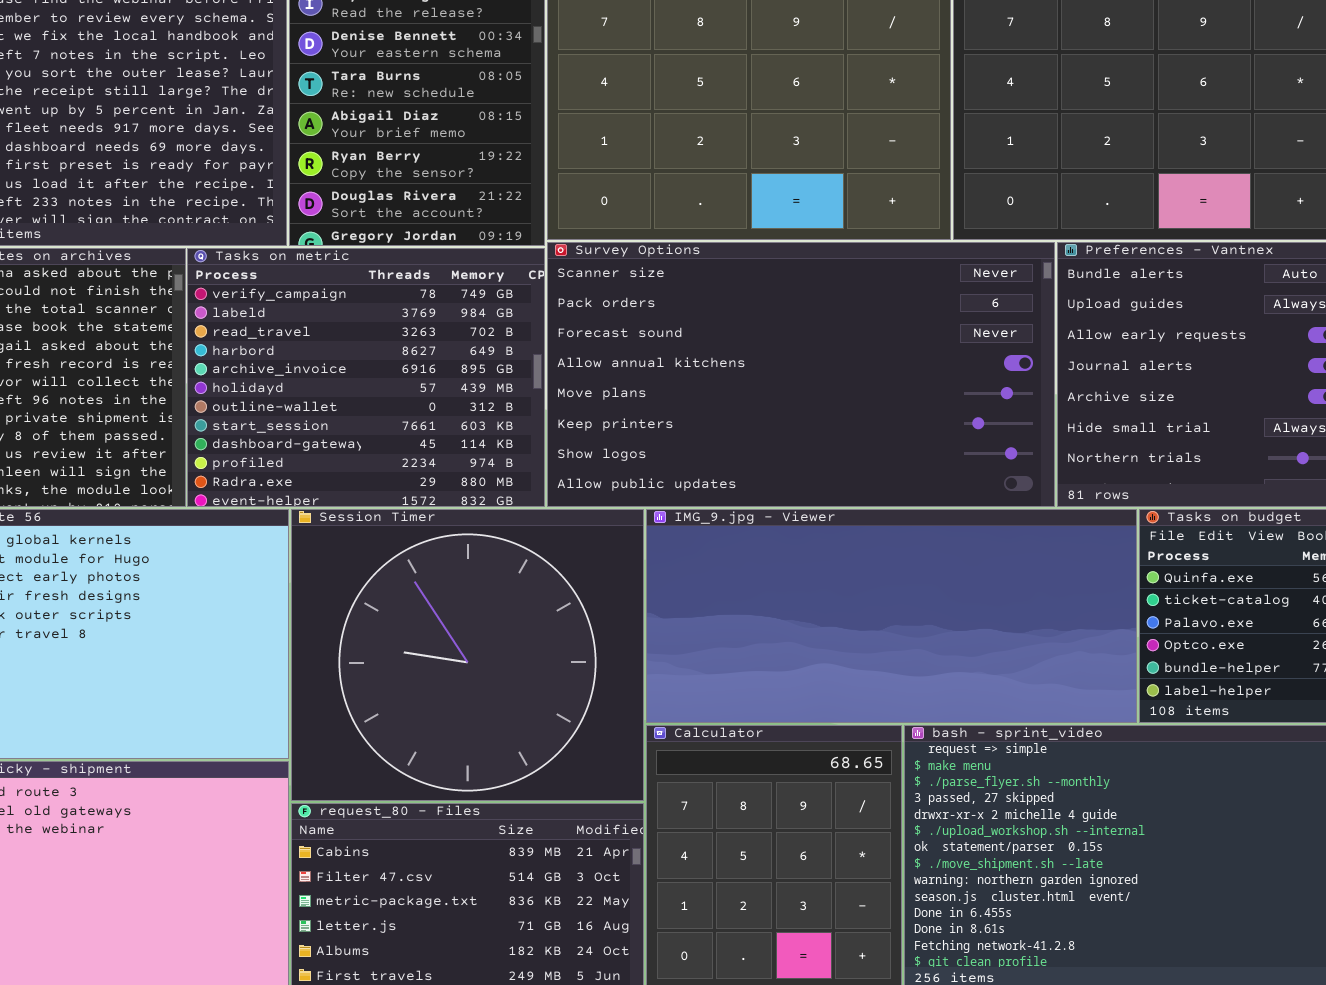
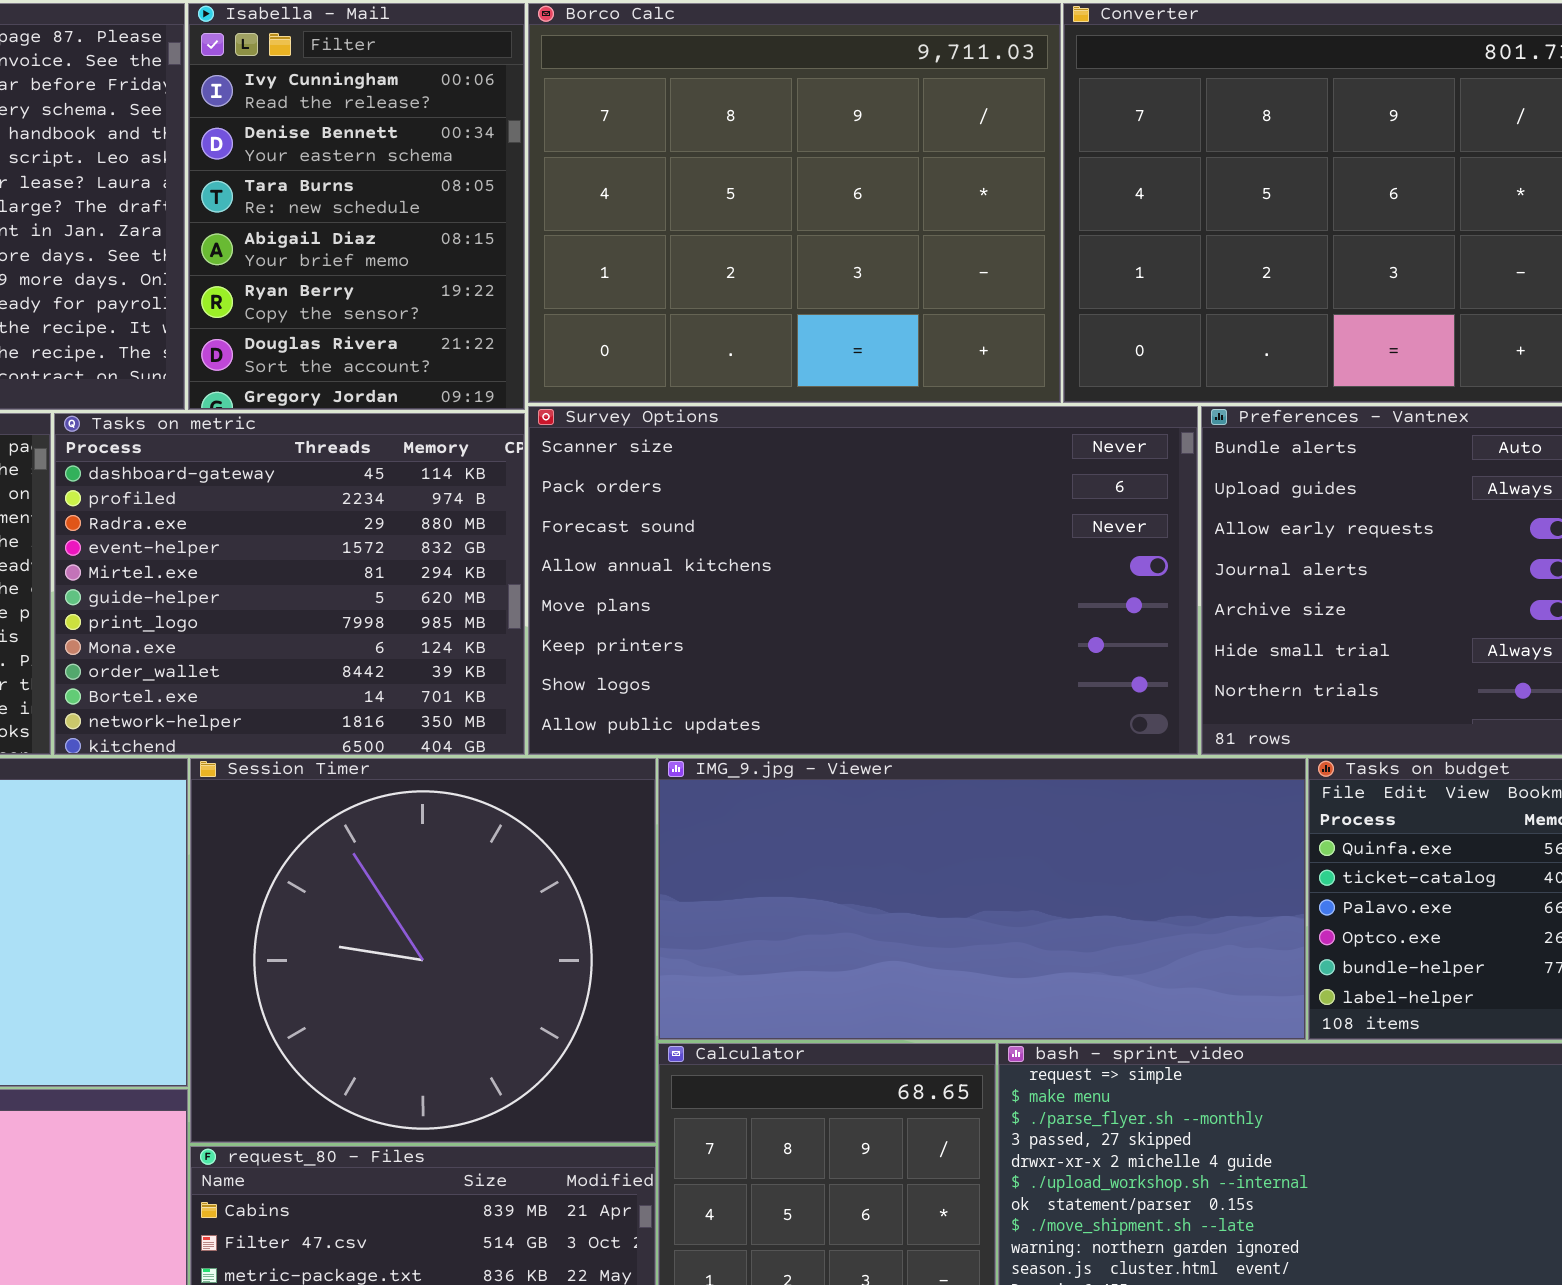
Tasks on metric: [187,248,545,507] -> [54,413,525,755], scrolled down 8 rows

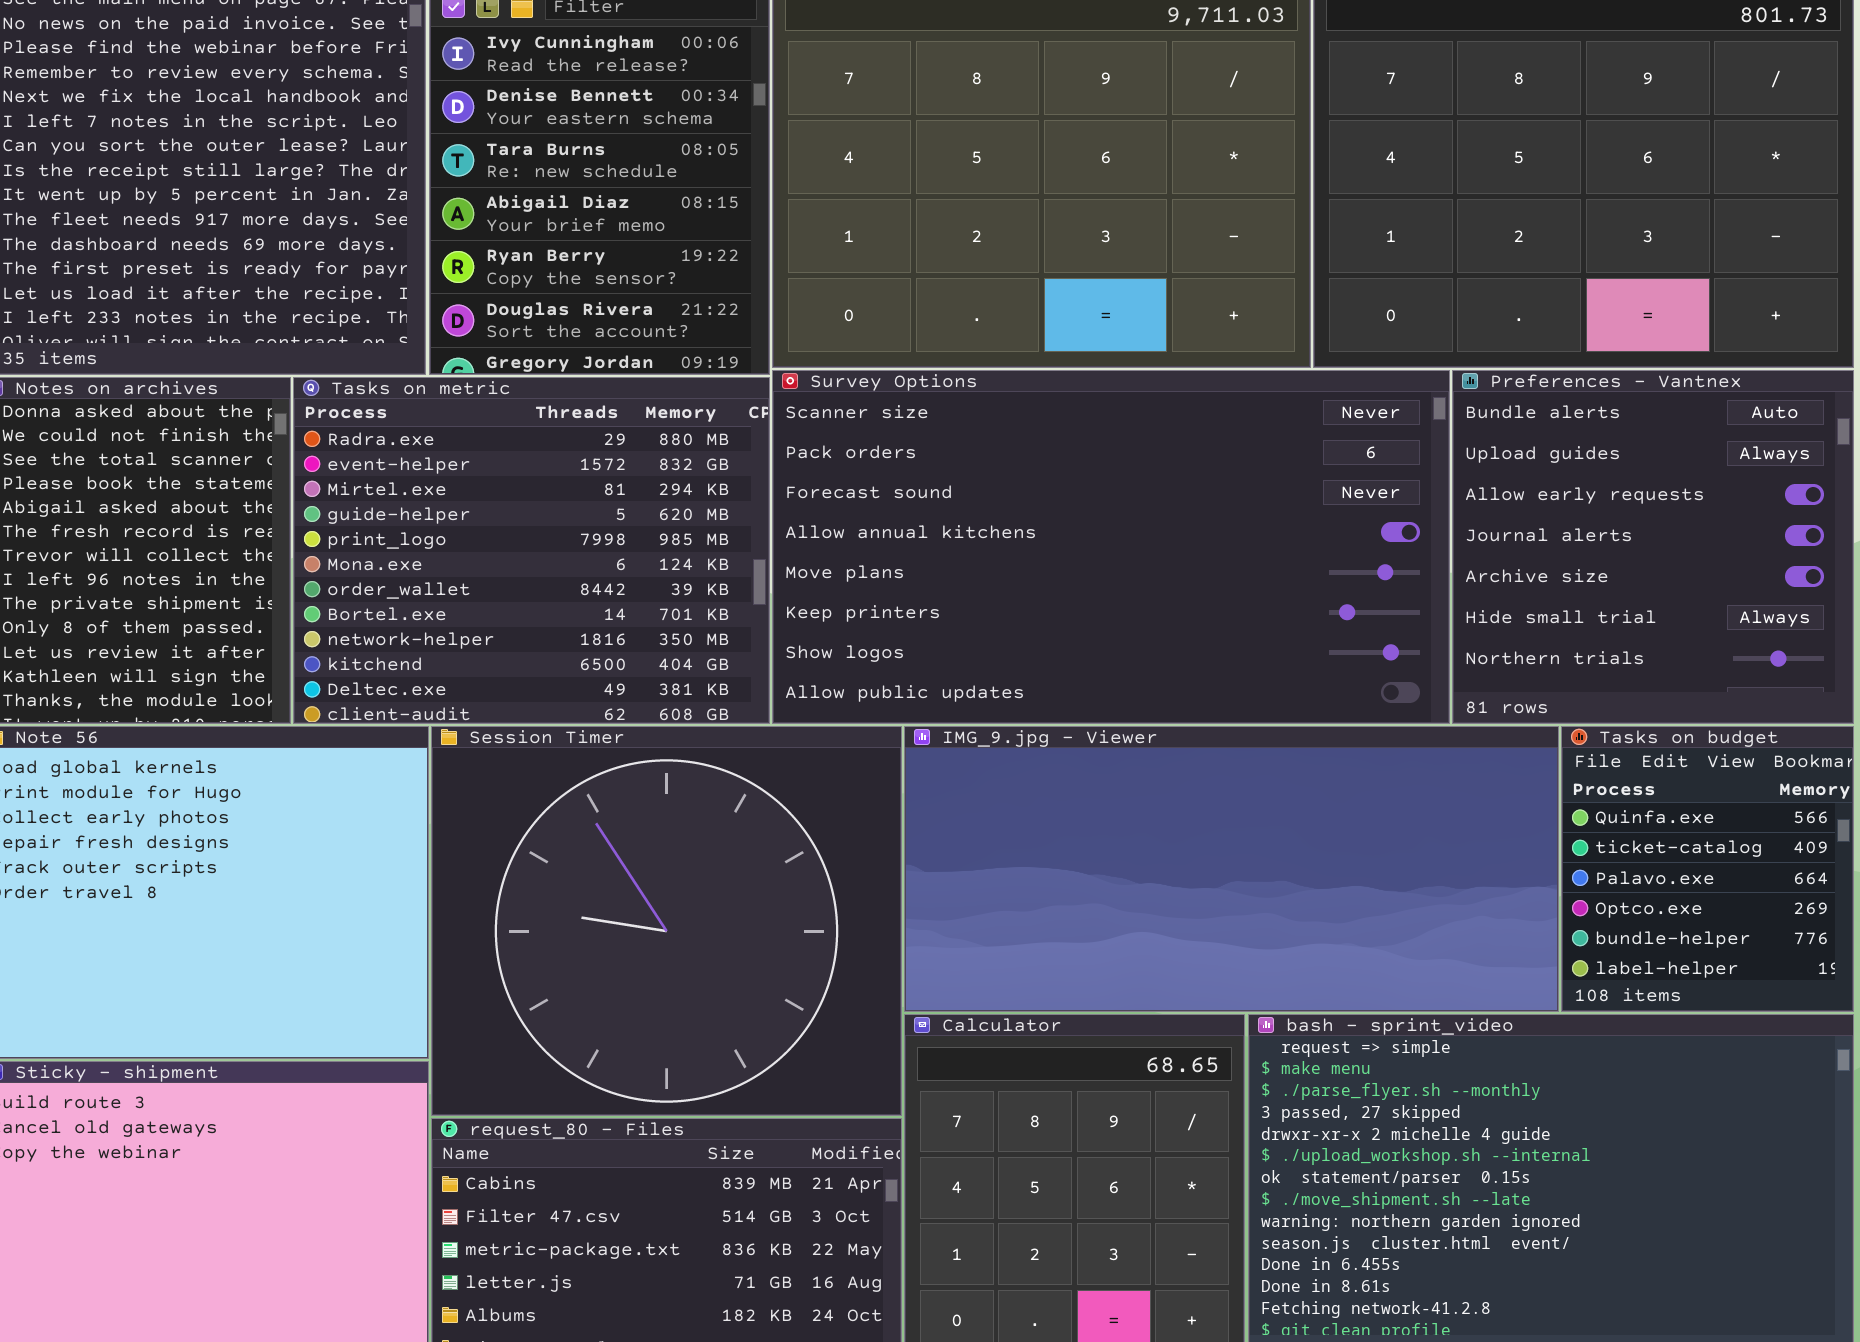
Tasks on metric: [54,413,525,755] -> [293,377,770,724], scrolled down 2 rows

